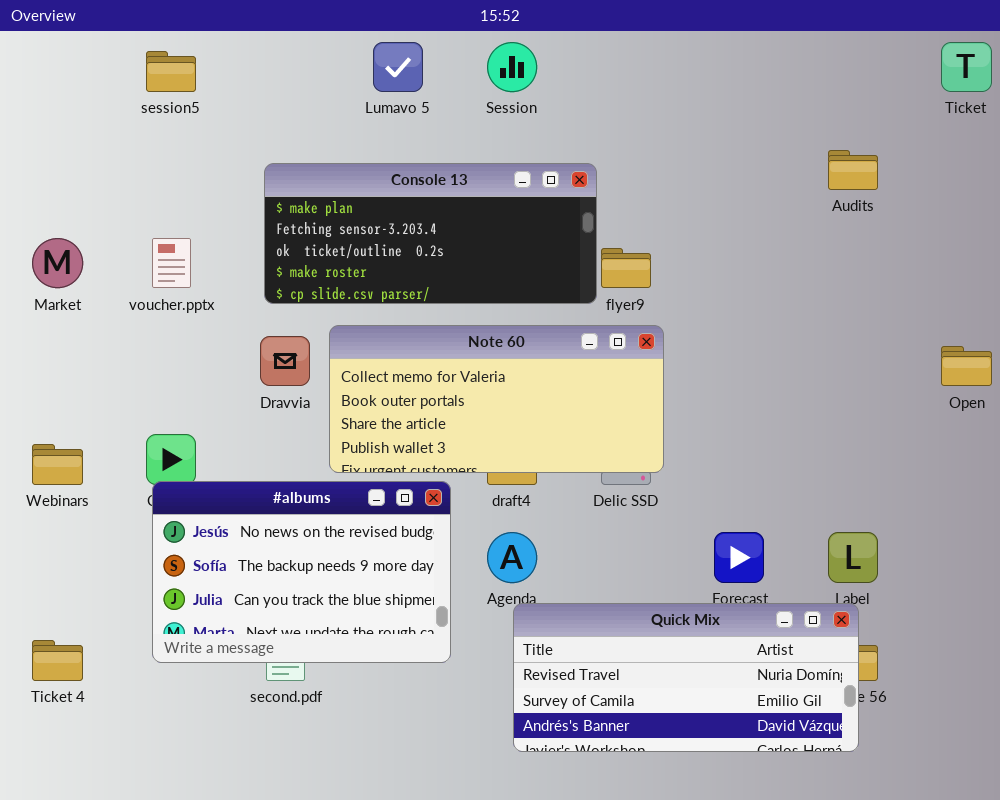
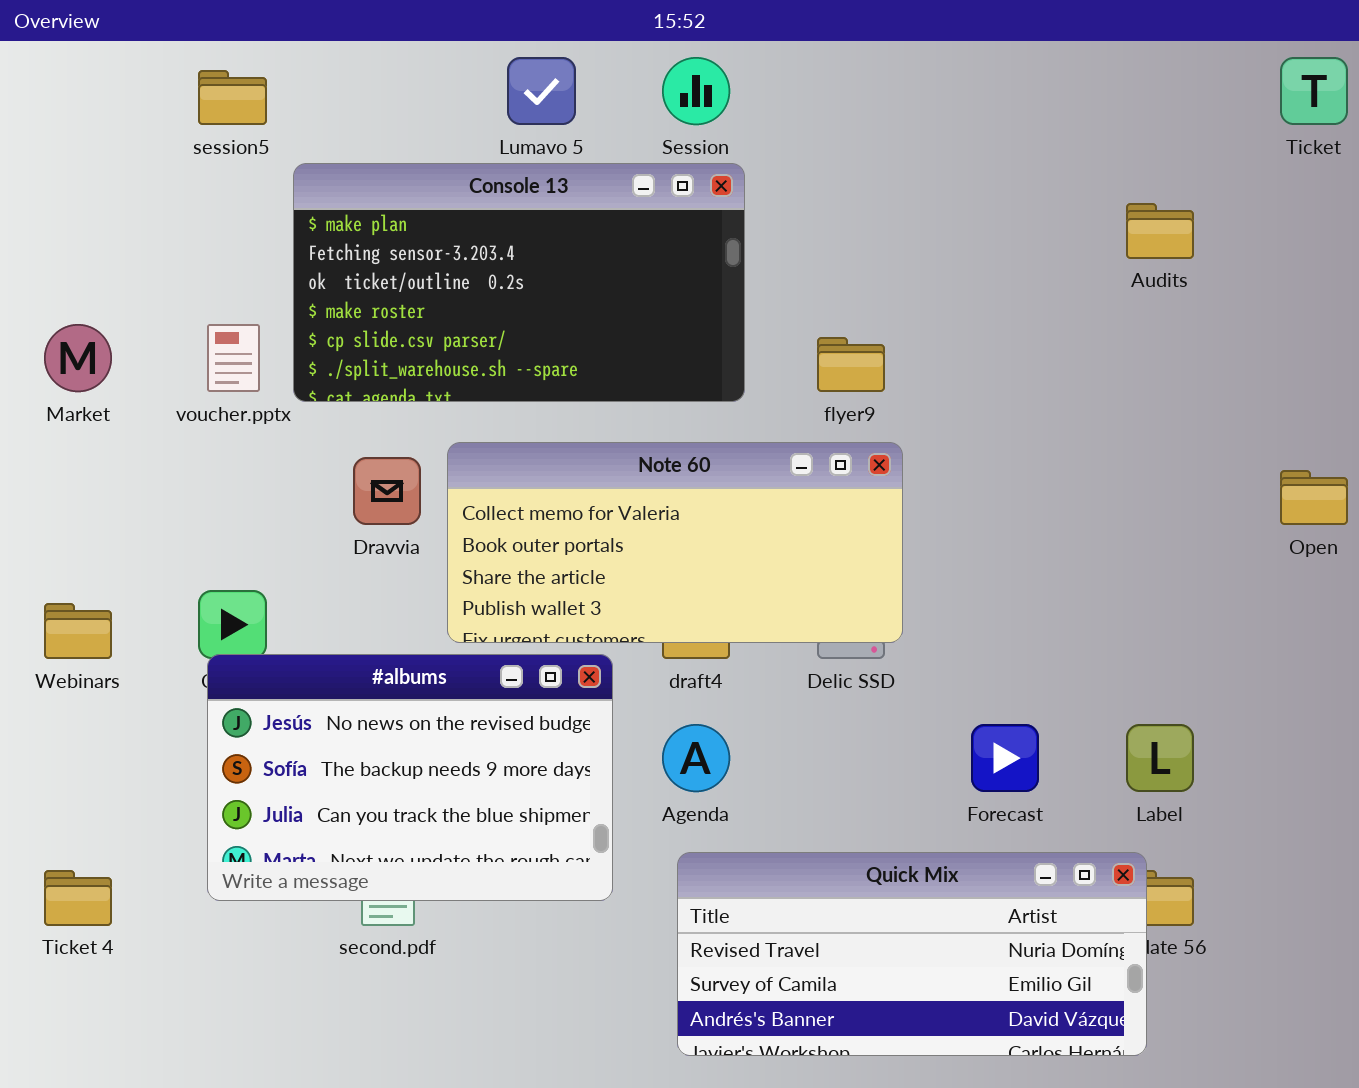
Console 13: [264,163,597,304] -> [293,163,745,402], moved, resized
Quick Mix: [513,603,859,752] -> [677,852,1147,1056], moved

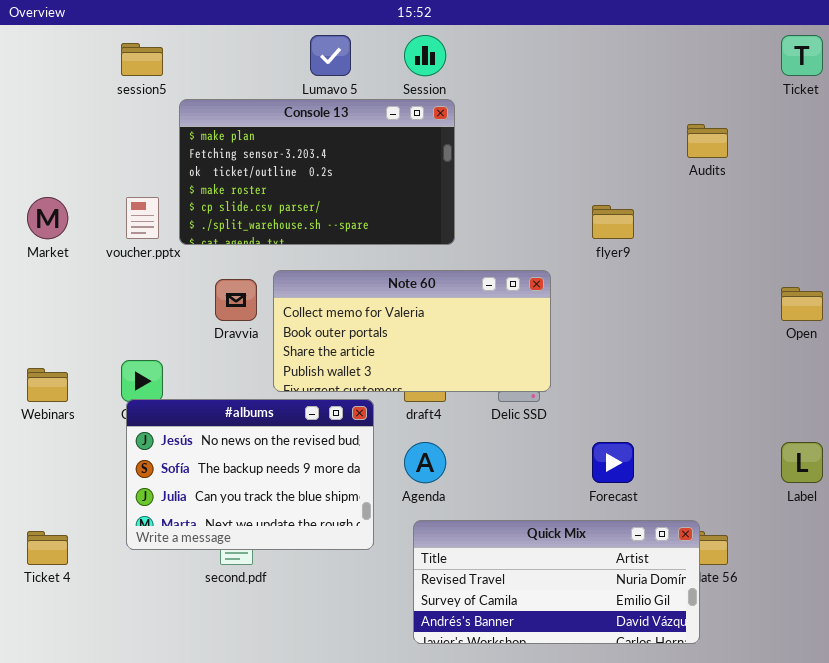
flyer9: [817,337,885,392] -> [592,205,634,239], moved
Label: [1126,724,1194,792] -> [781,442,823,483], moved

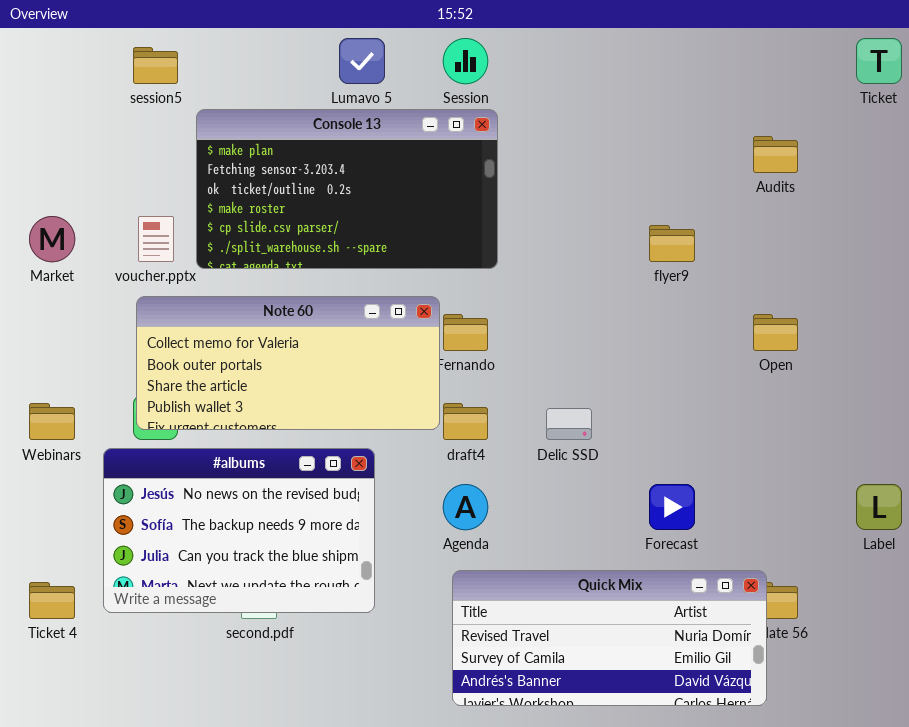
Note 60: [273,270,551,392] -> [136,296,440,430], moved
Open: [781,287,823,321] -> [753,314,798,351], moved
#albums: [126,399,374,550] -> [103,448,375,613], moved

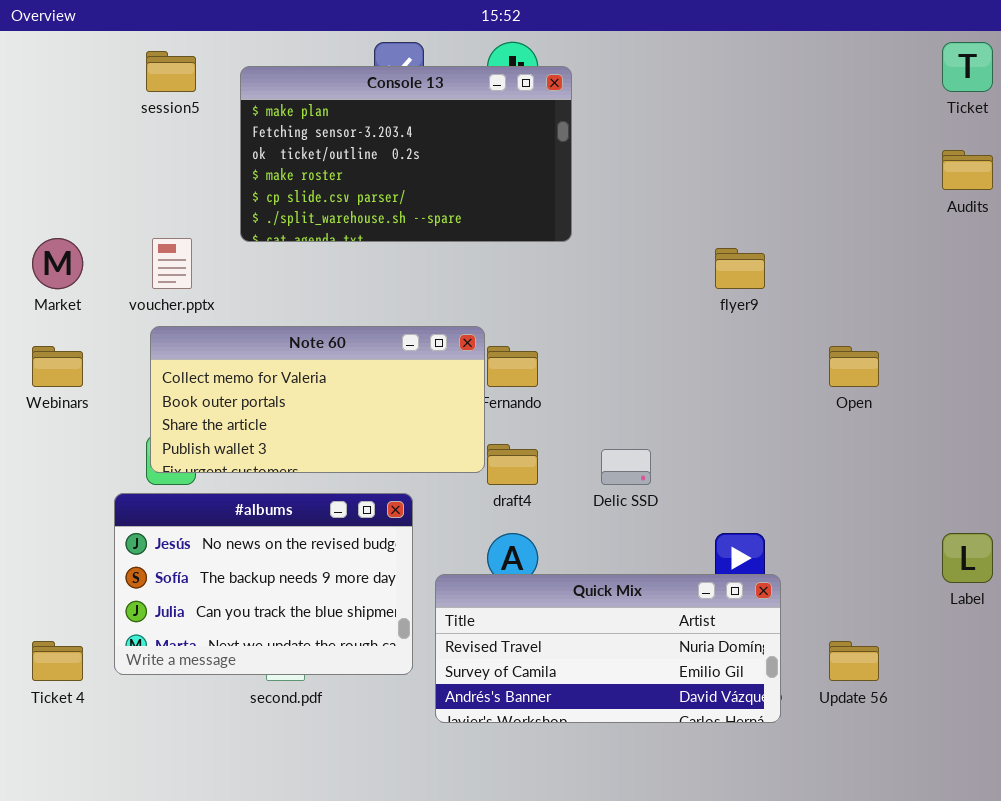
Console 13: [196,109,498,269] -> [240,66,572,242], moved
Audits: [753,136,798,173] -> [942,150,993,190], moved
Webinars: [29,403,75,440] -> [32,346,83,387], moved
Quick Mix: [452,570,767,706] -> [435,574,781,723], moved

